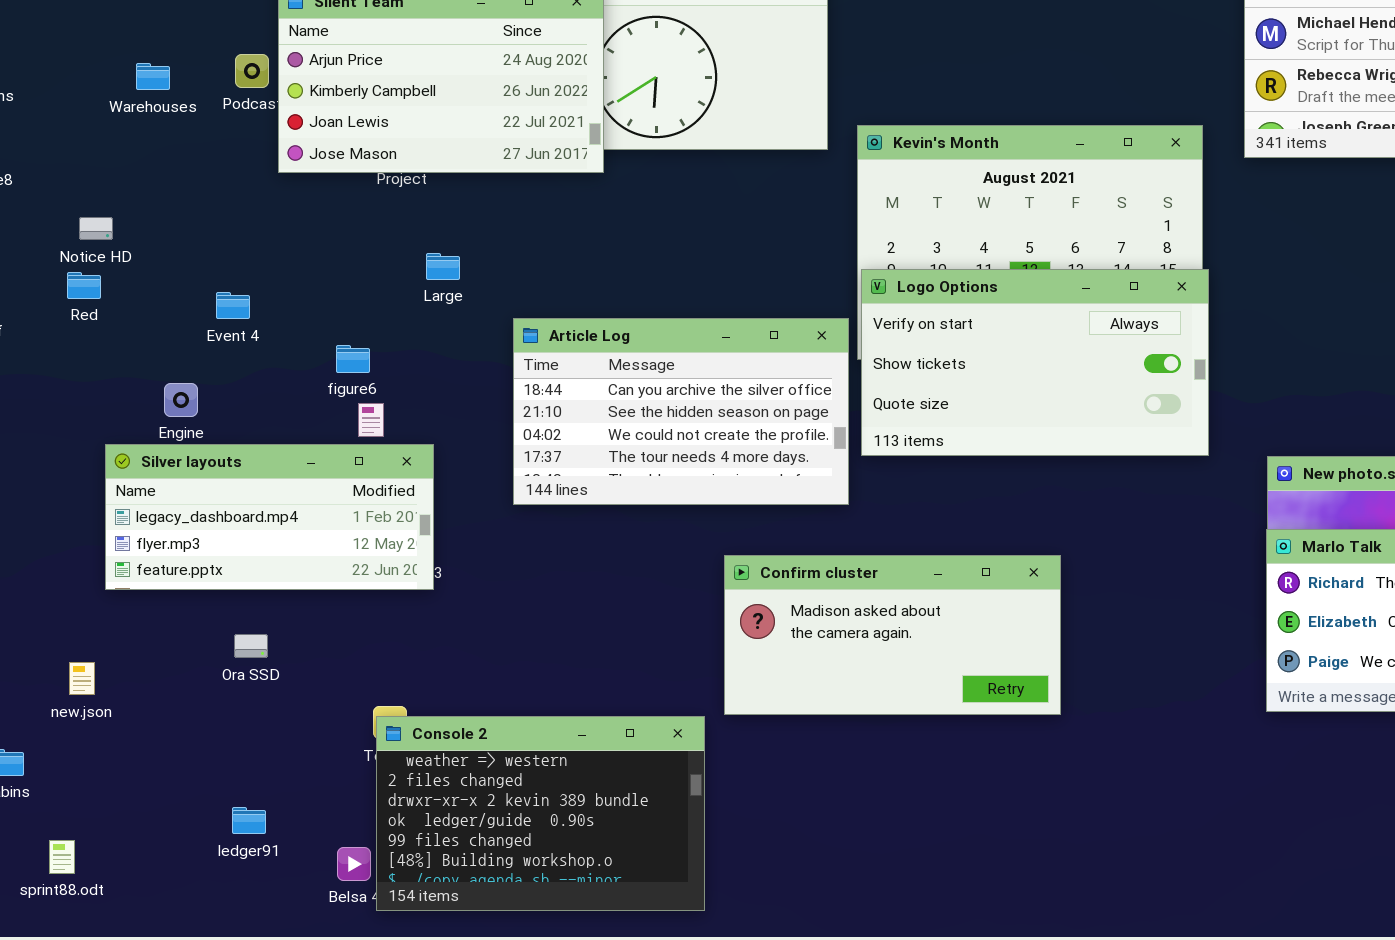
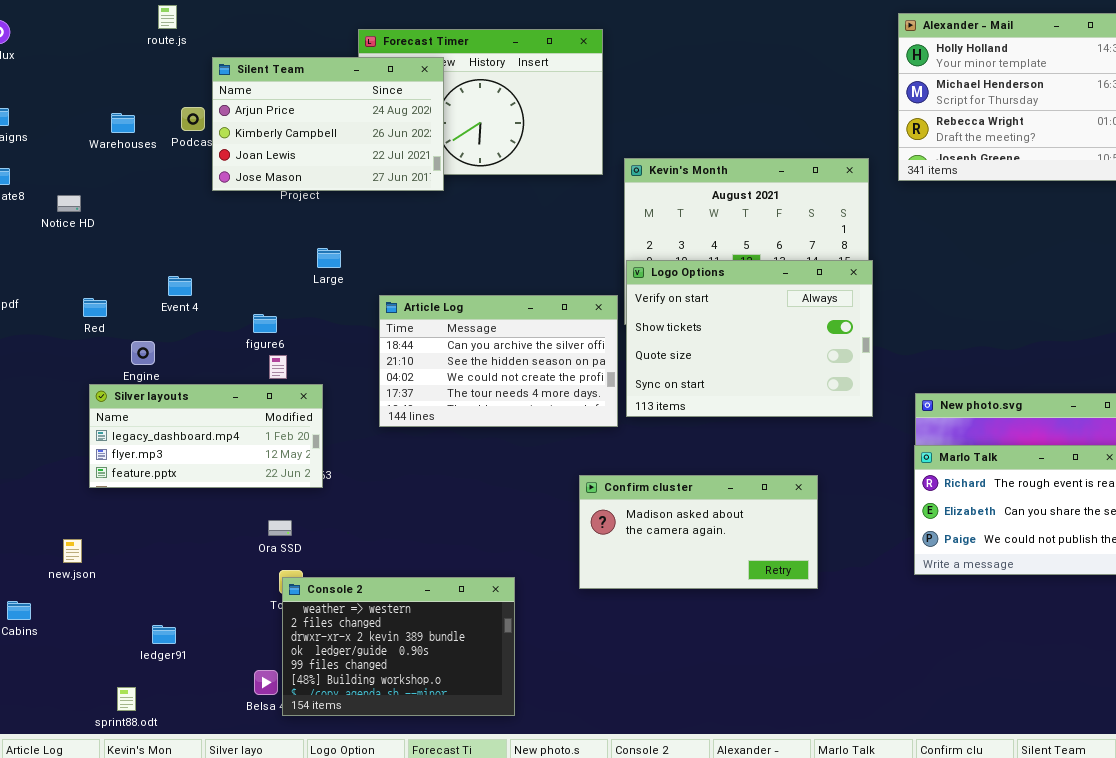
Notice HD: [79,217,113,240] -> [57,195,81,212], moved
Logo Options: [861,269,1209,456] -> [626,260,873,417], resized
Red: [67,272,101,299] -> [83,298,107,317], moved
Confirm cluster: [724,555,1061,715] -> [579,475,818,589], moved
Ora SSD: [234,634,268,658] -> [268,520,292,536], moved
ledger91: [232,807,266,834] -> [152,625,176,644], moved
sprint88.odt: [49,840,75,874] -> [117,687,136,711], moved

